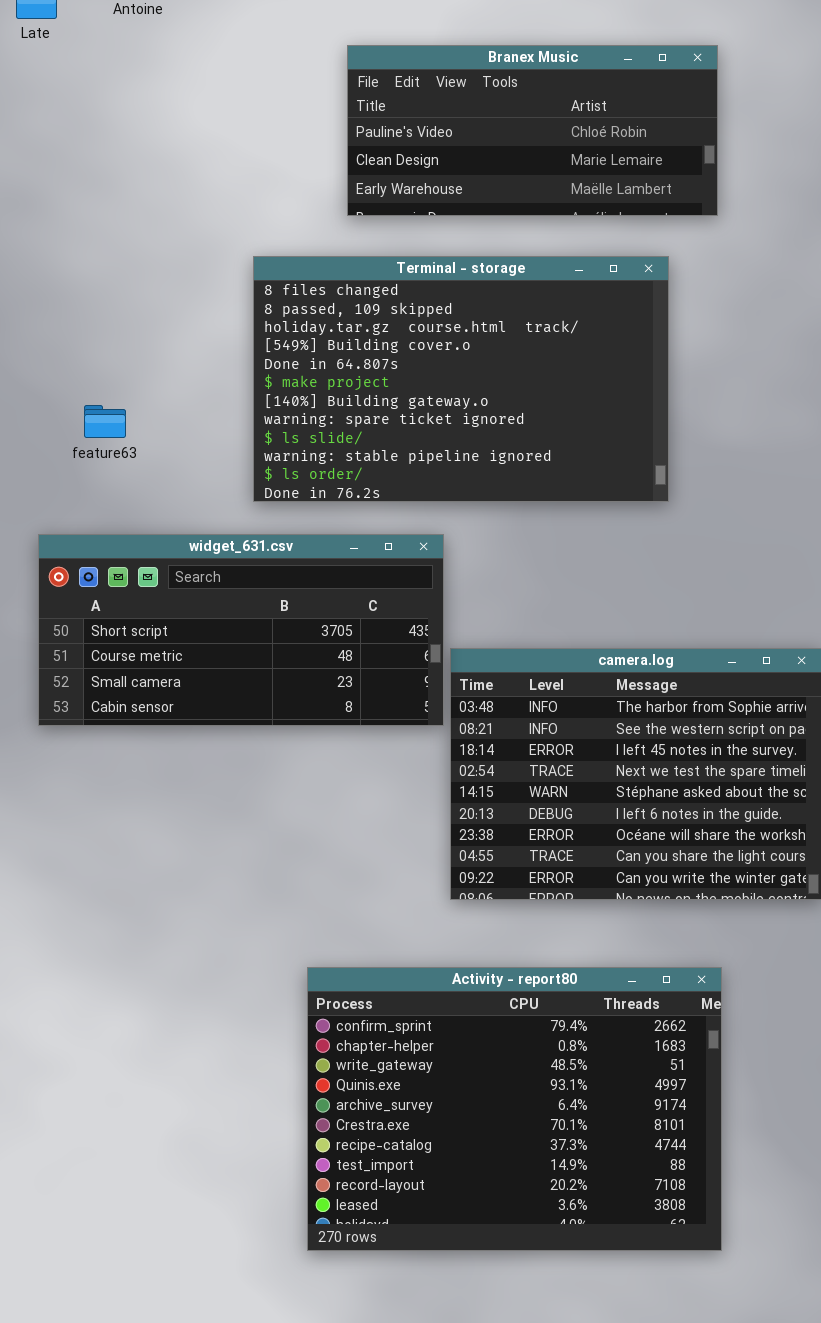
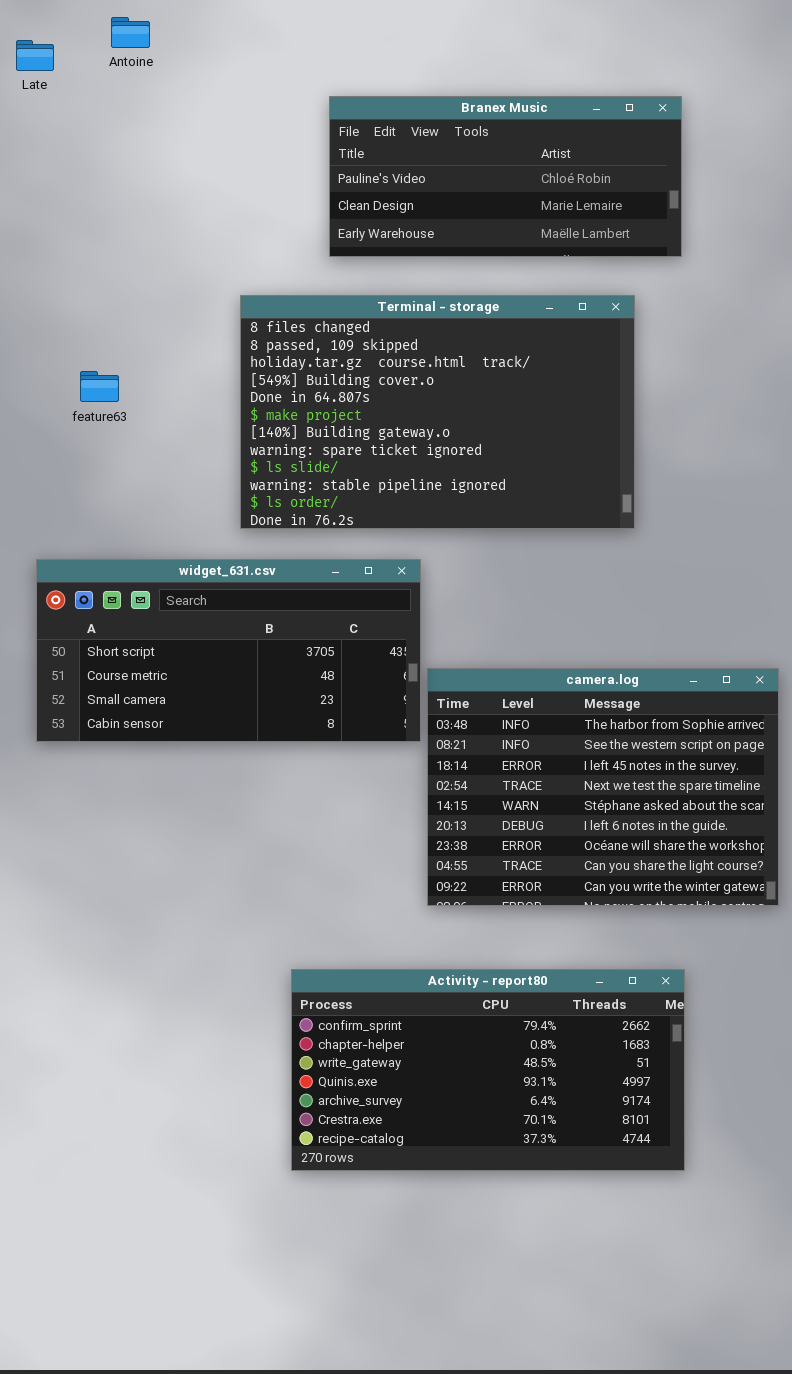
feature63: [84,405,126,438] -> [80,371,119,402], moved
Activity - report80: [307,967,722,1251] -> [291,969,685,1171], resized

